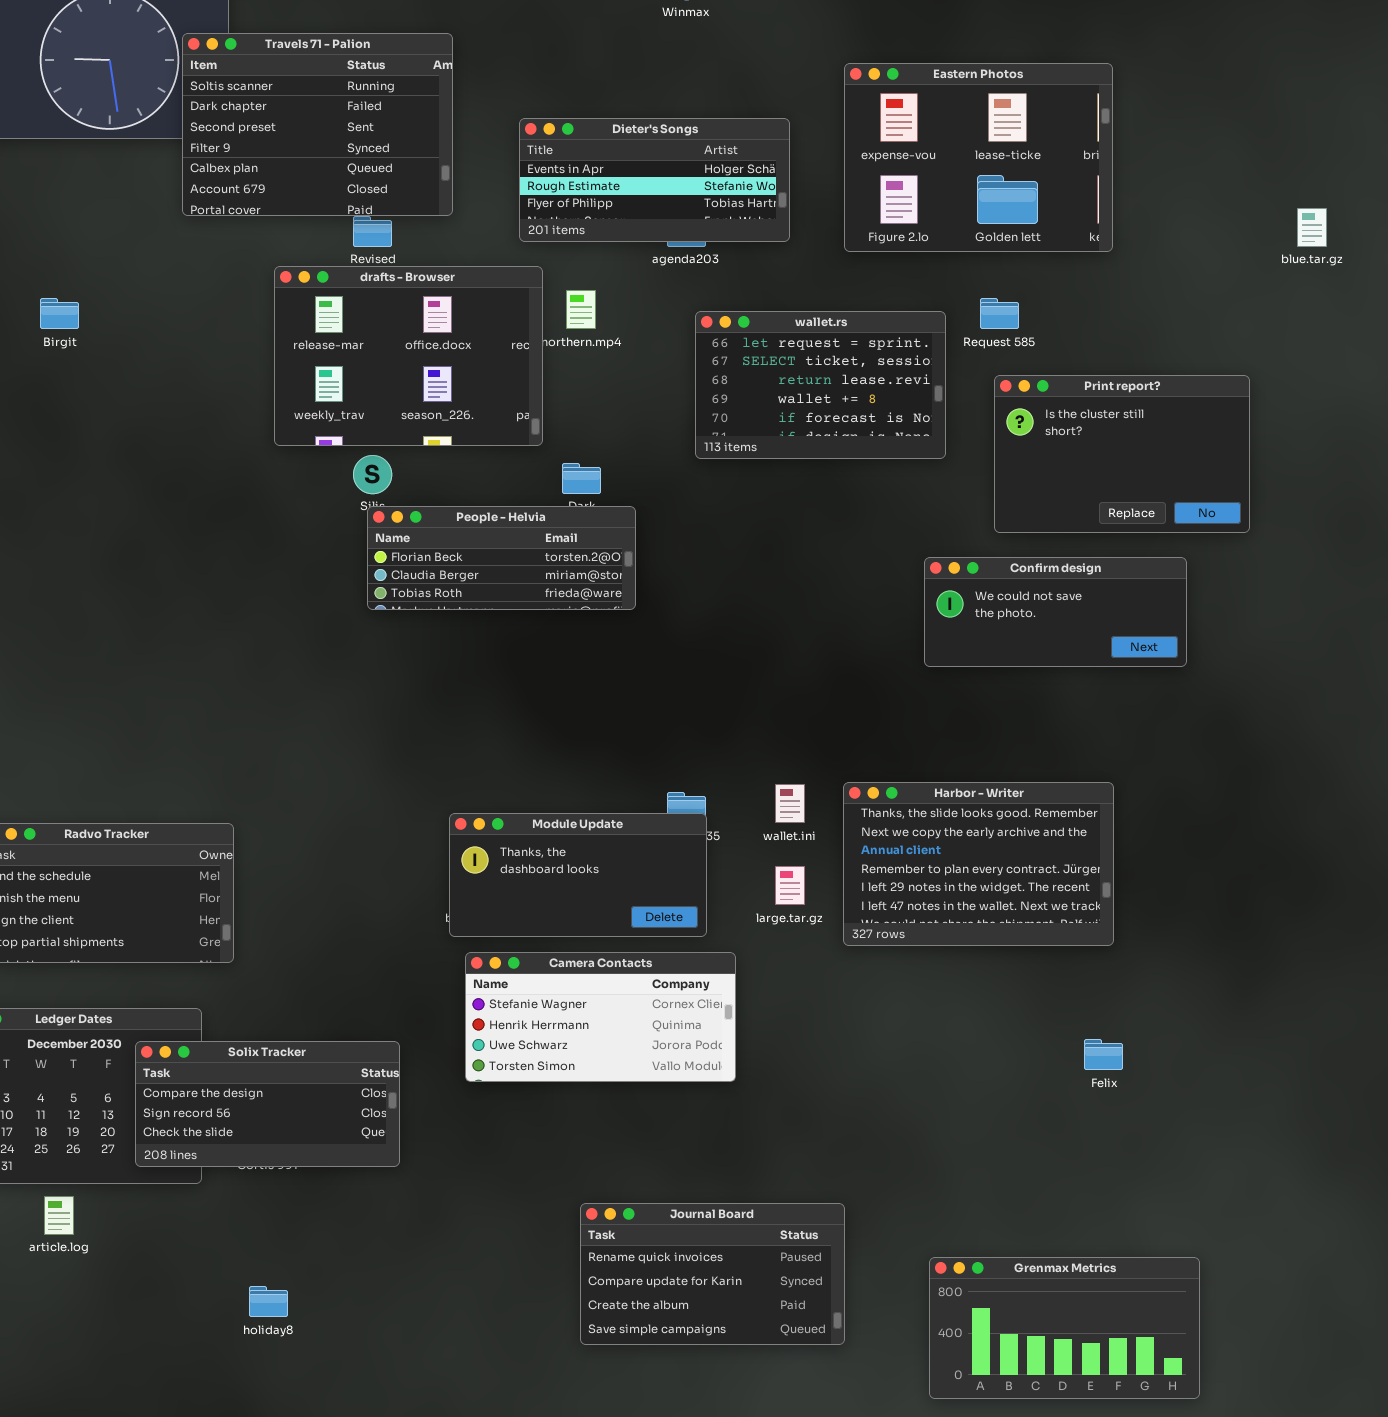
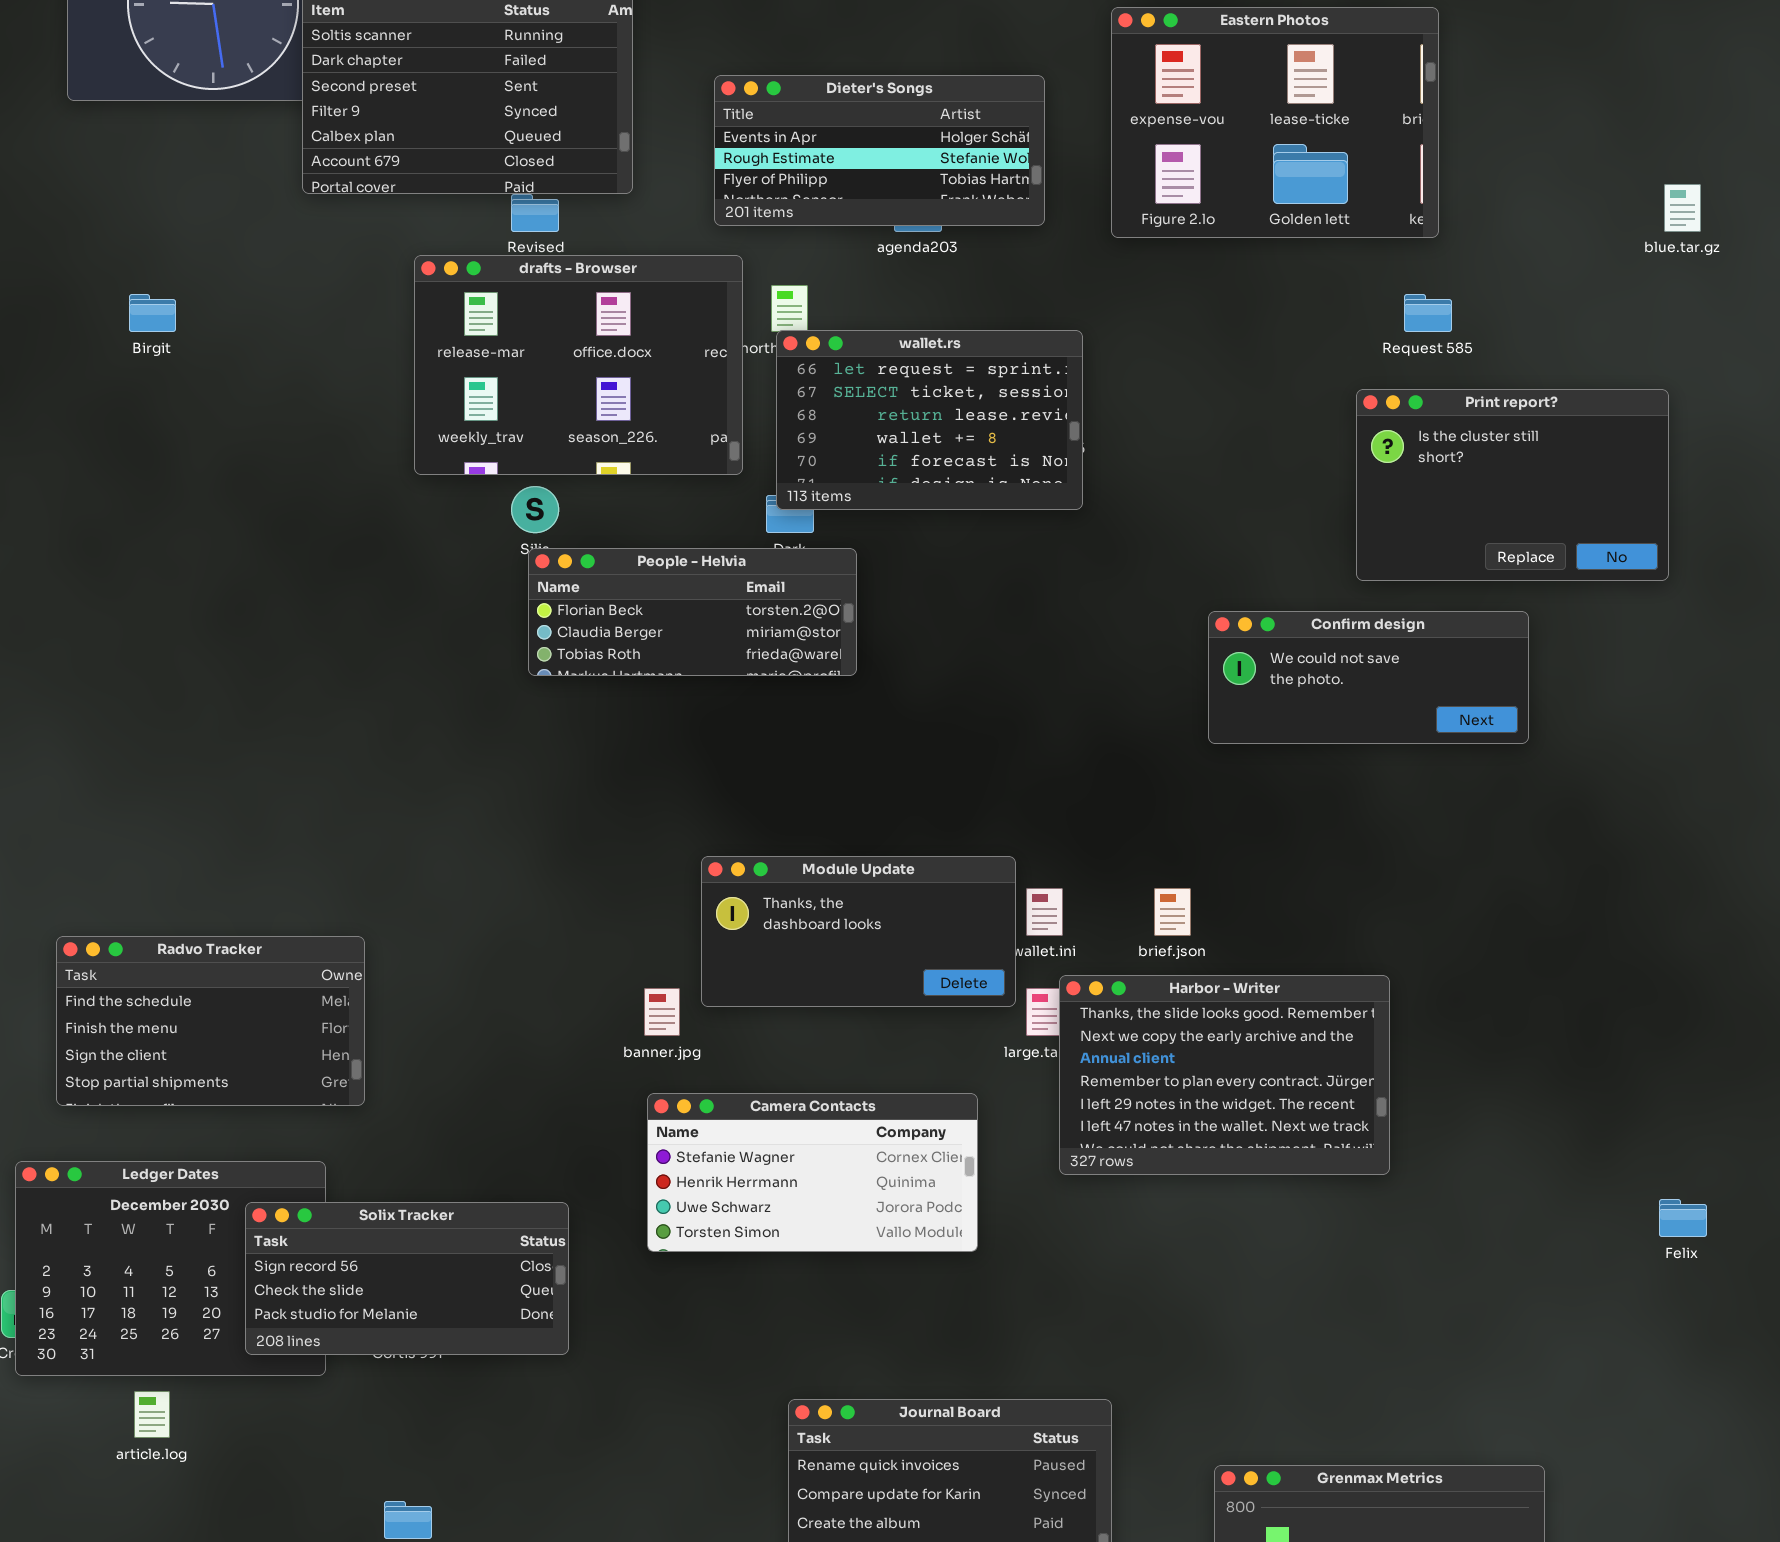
Request 585: [980,298,1019,329] -> [1404,294,1452,332], moved
wallet.rs: [695,311,946,459] -> [776,330,1083,510], moved
Print report?: [994,375,1250,533] -> [1356,389,1669,581], moved
Harbor - Writer: [843,782,1114,946] -> [1059,975,1390,1175], moved
Module Update: [449,813,707,937] -> [701,856,1016,1007], moved
Felix: [1084,1039,1123,1070] -> [1659,1199,1707,1237], moved
Solix Tracker: [135,1041,400,1167] -> [245,1202,569,1355], scrolled down 1 row

